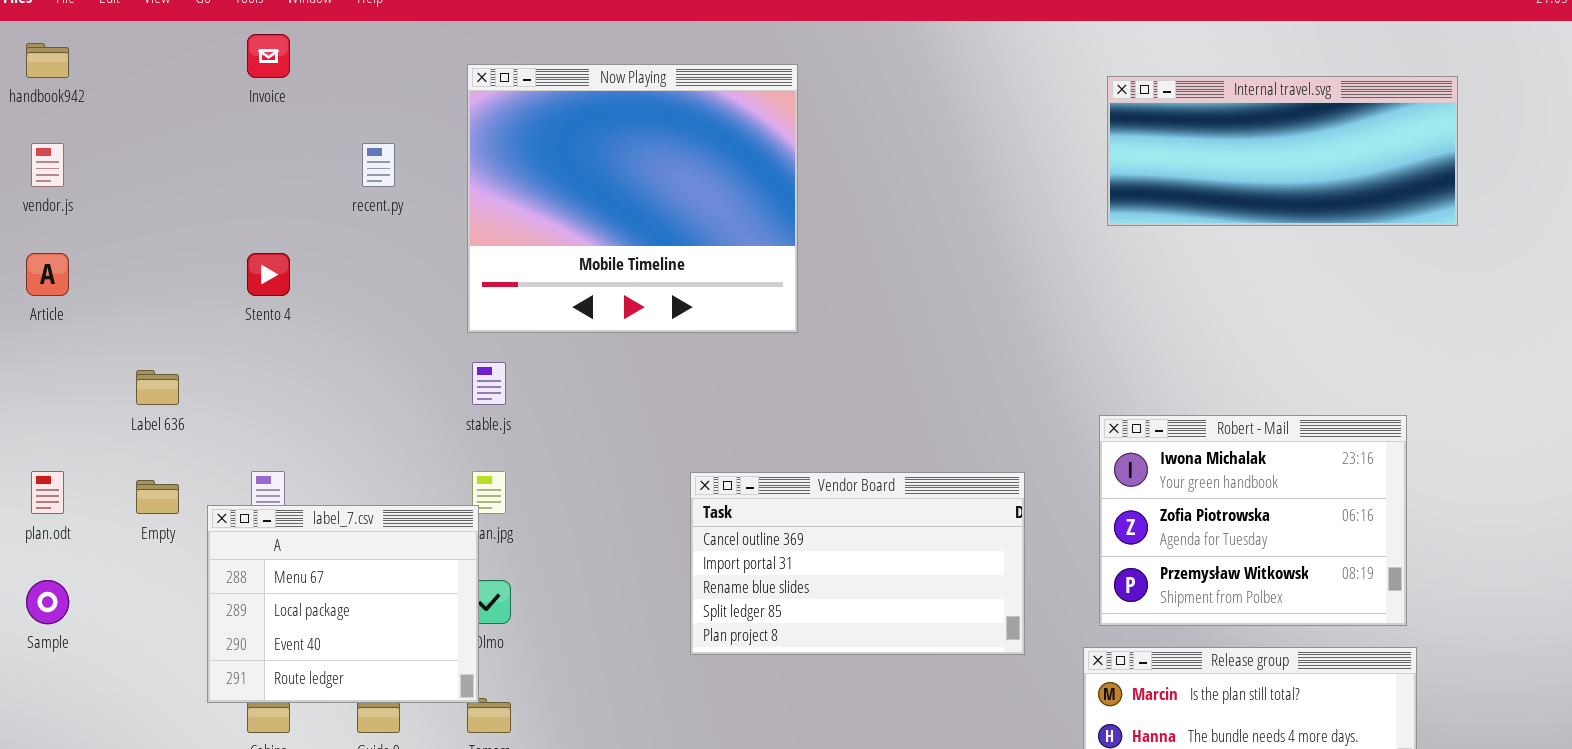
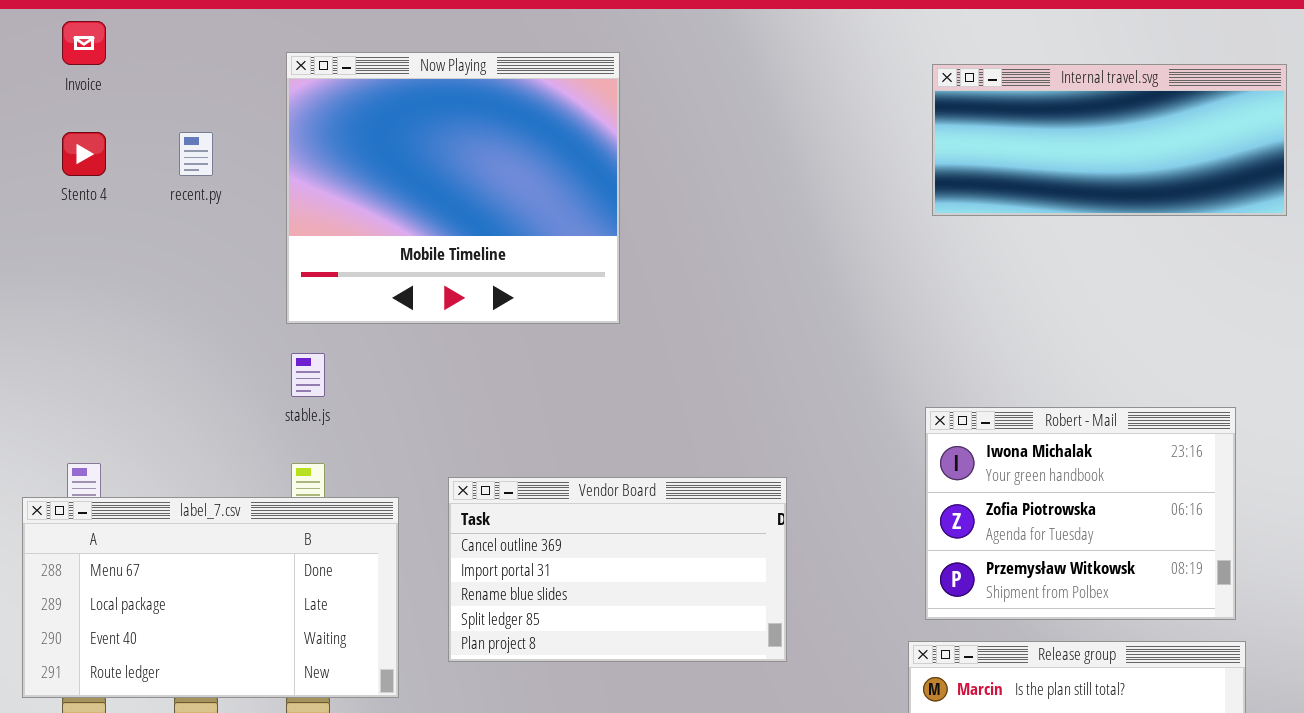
Stento 4: [247,253,290,296] -> [62,132,106,176], moved
Vendor Board: [690,472,1025,655] -> [448,477,787,662], moved
label_7.csv: [207,505,479,703] -> [22,497,399,698], resized

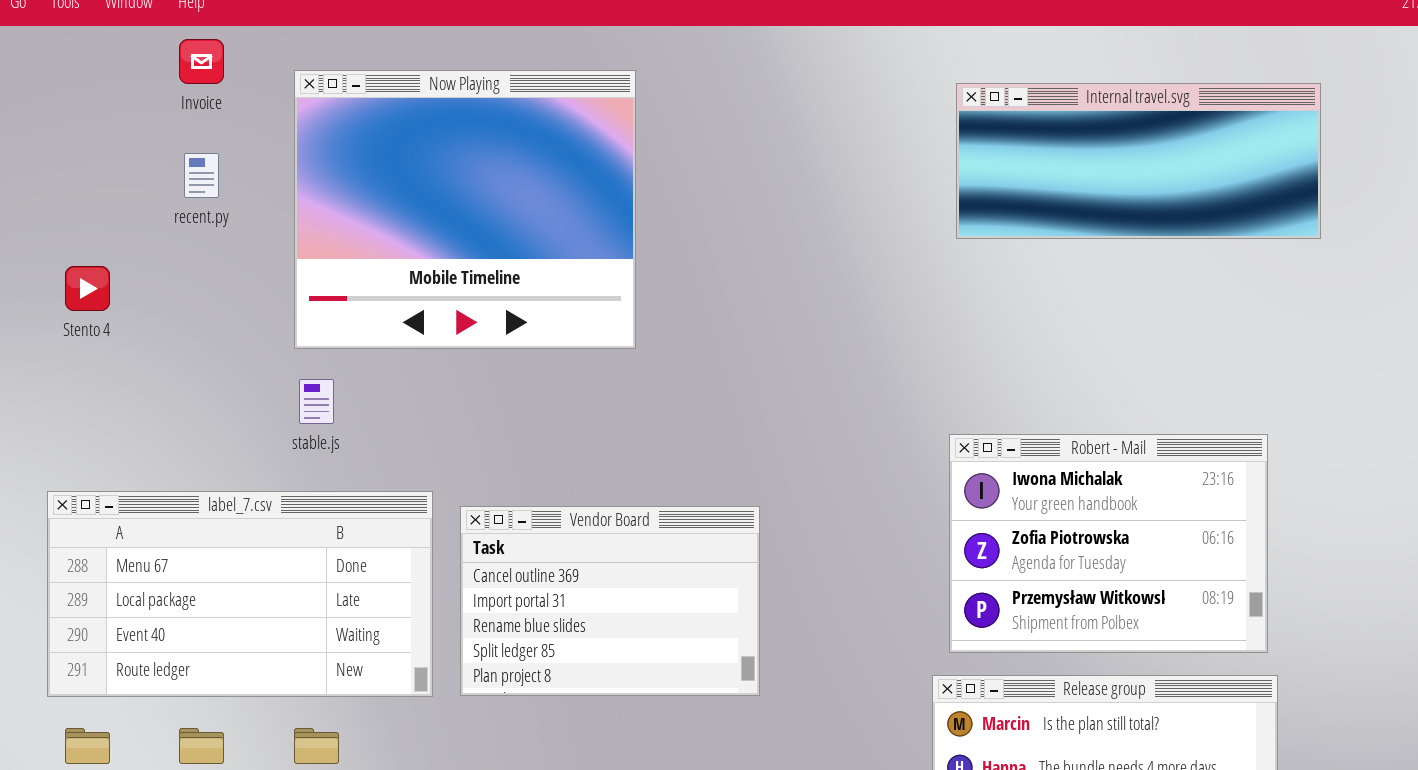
Invoice: [62,21,106,65] -> [179,39,224,84], moved
Stento 4: [62,132,106,176] -> [65,266,110,311], moved
Vendor Board: [448,477,787,662] -> [460,506,760,696], resized
label_7.csv: [22,497,399,698] -> [47,491,433,697], moved

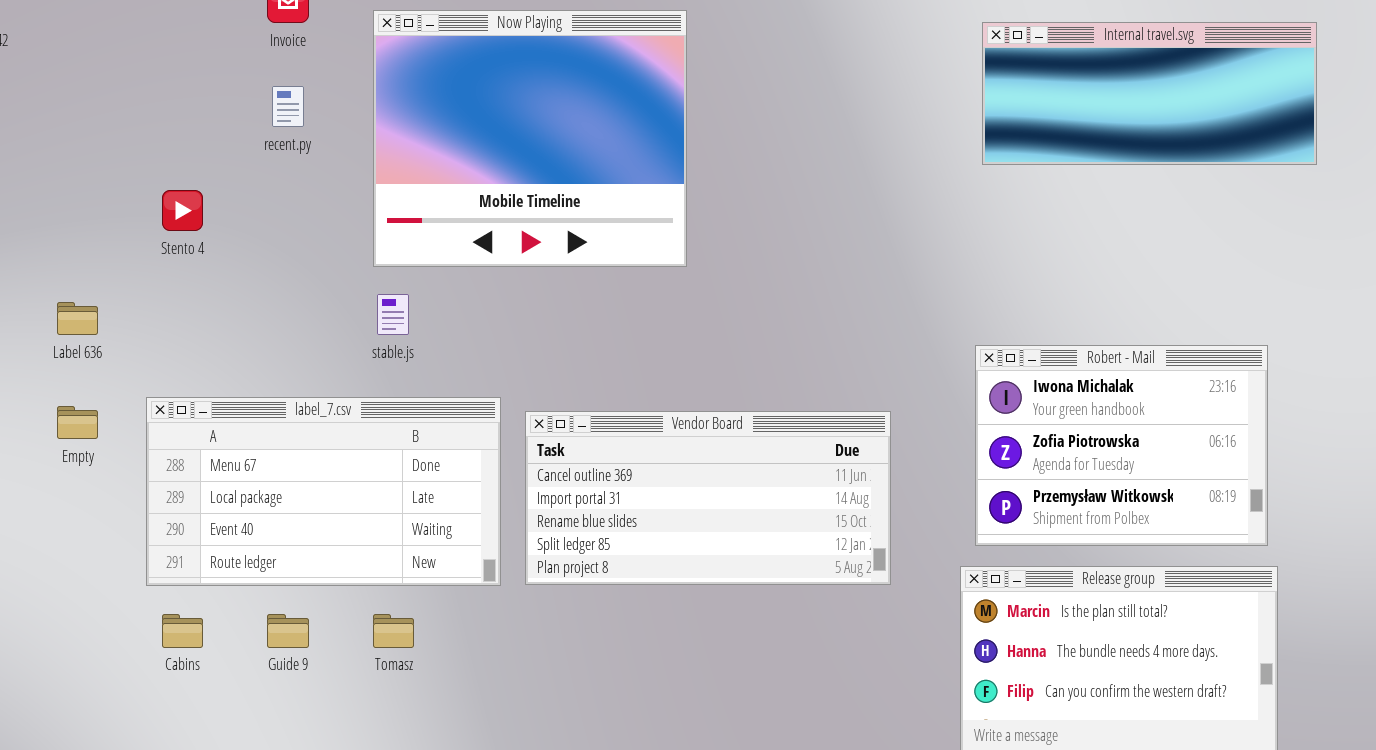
Vendor Board: [460,506,760,696] -> [525,411,891,585], resized

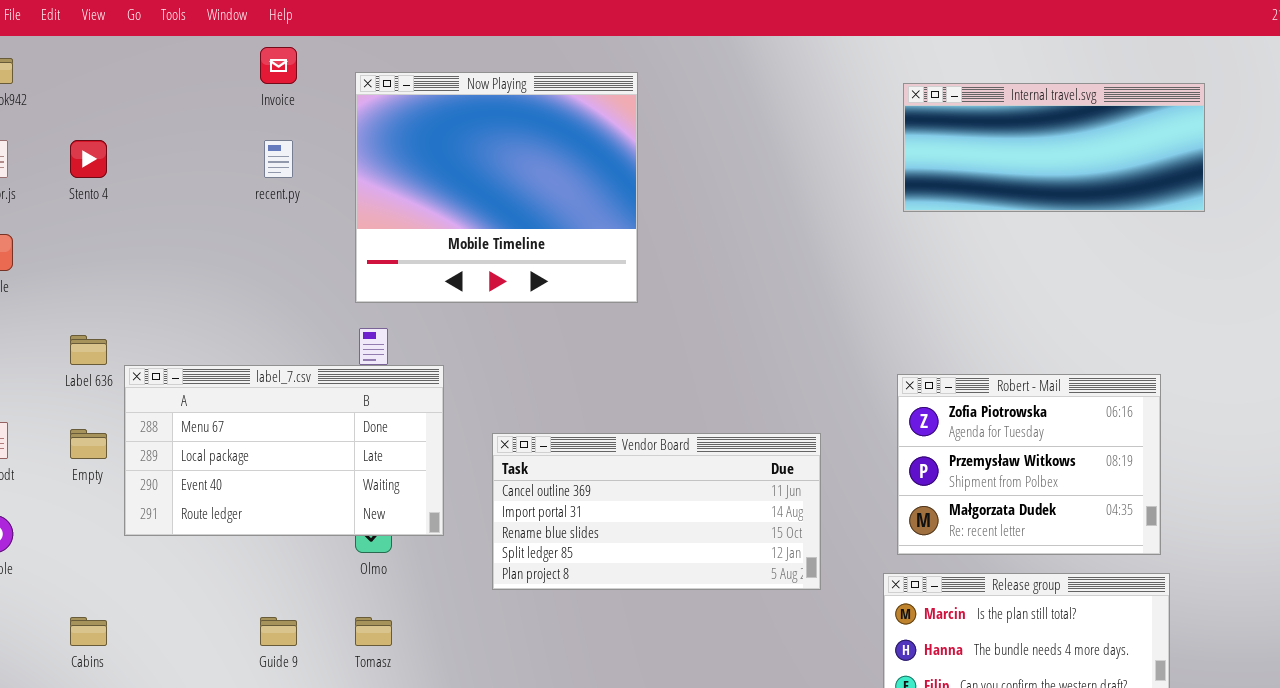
Stento 4: [162,190,203,231] -> [70,140,107,178], moved
Robert - Mail: [975,345,1268,546] -> [897,374,1161,555], scrolled down 1 row
label_7.csv: [146,397,501,586] -> [124,365,444,536], moved
Cabins: [162,614,203,648] -> [70,617,107,646], moved

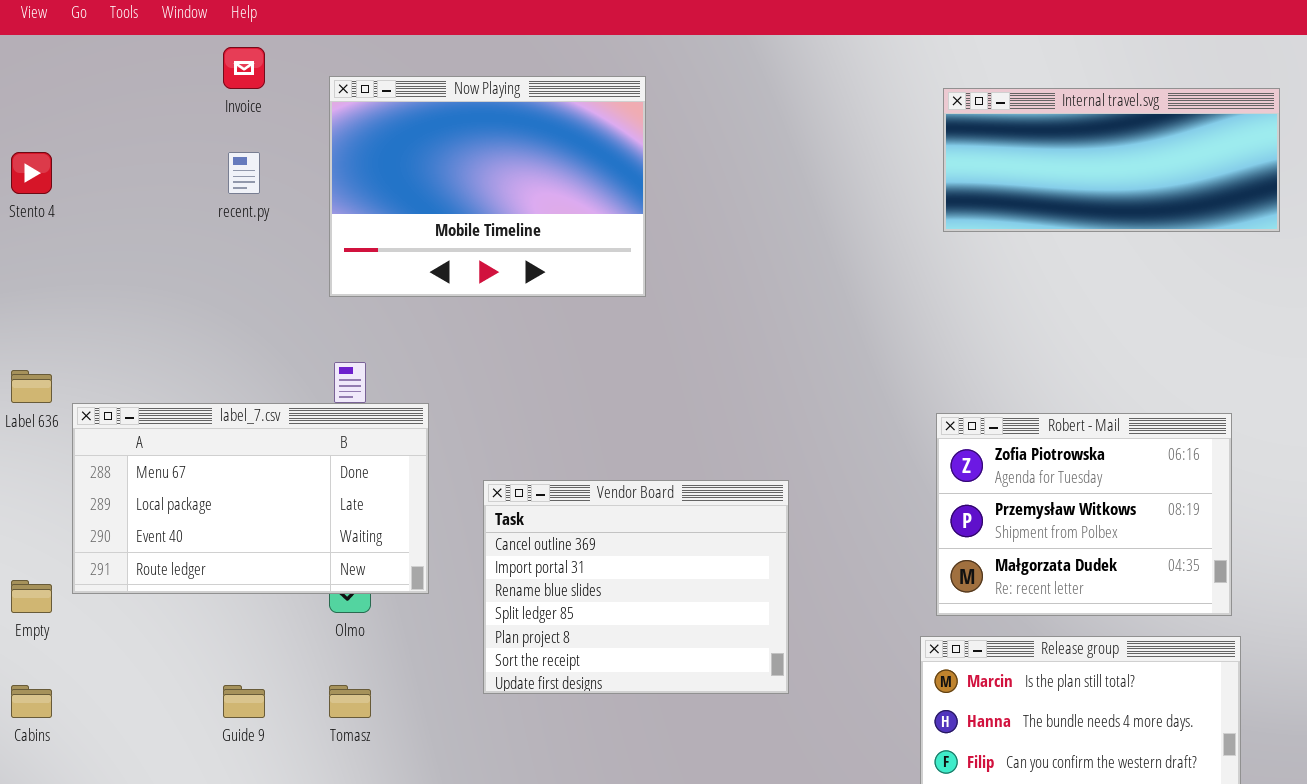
Now Playing: [355,72,638,303] -> [329,76,646,297], resized
Empty: [70,429,107,459] -> [11,580,52,613], moved
Vendor Board: [492,433,821,590] -> [483,480,789,694], resized

